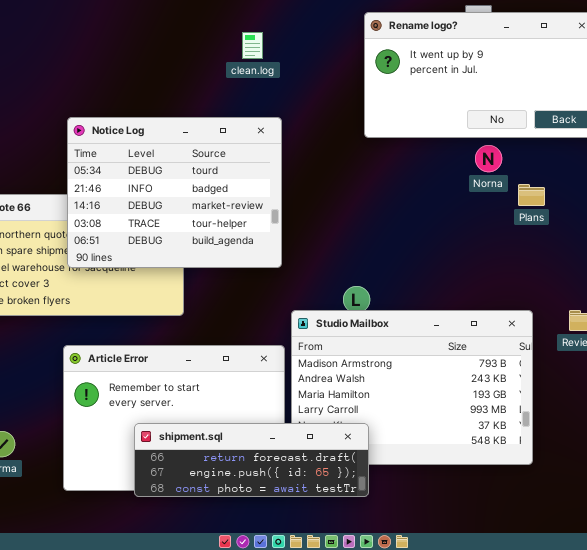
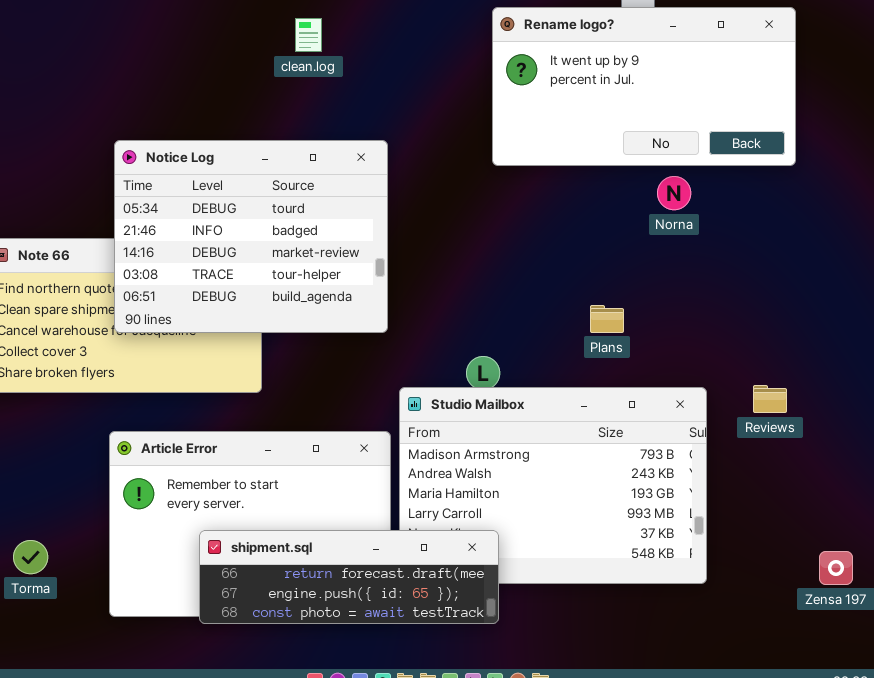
clean.log: [242,32,263,59] -> [295,18,322,52], moved
Norna: [475,145,502,172] -> [657,176,691,210], moved
Plans: [518,184,545,206] -> [590,305,624,333], moved

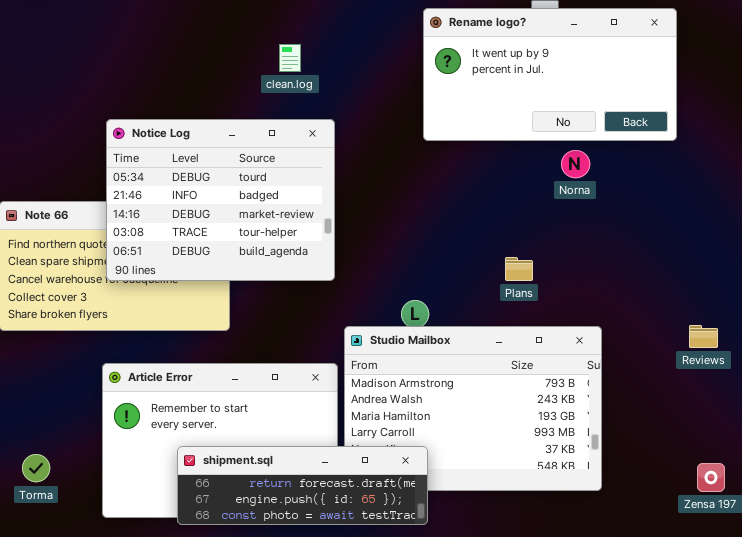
clean.log: [295,18,322,52] -> [279,44,301,72], moved
Reviews: [753,385,787,413] -> [689,325,718,348], moved

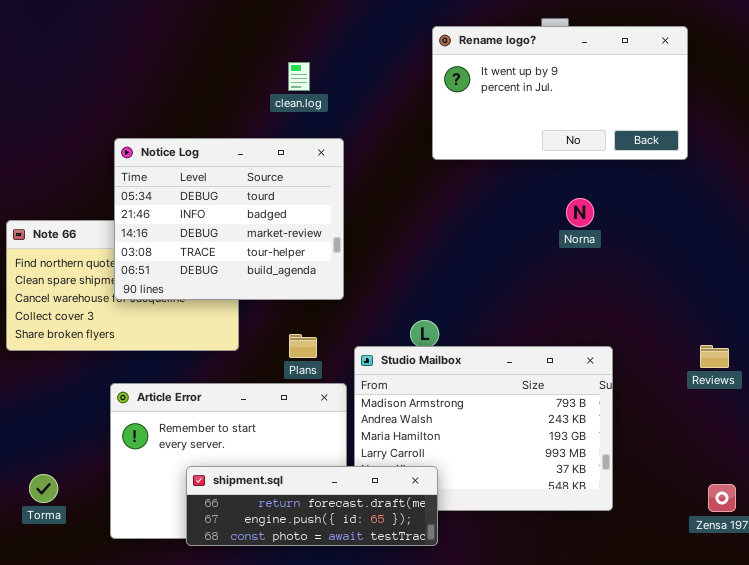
Norna: [561,150,590,178] -> [566,198,594,227], moved
Plans: [505,257,533,281] -> [289,334,317,358], moved

